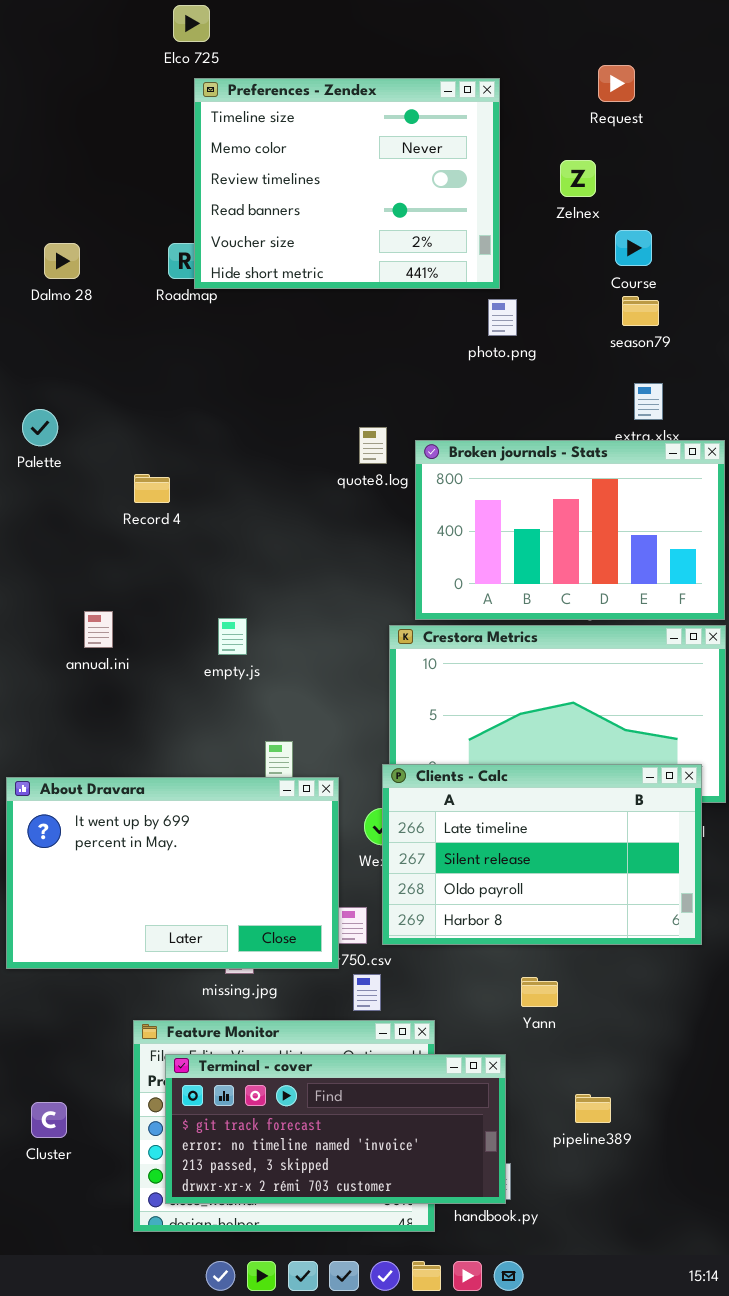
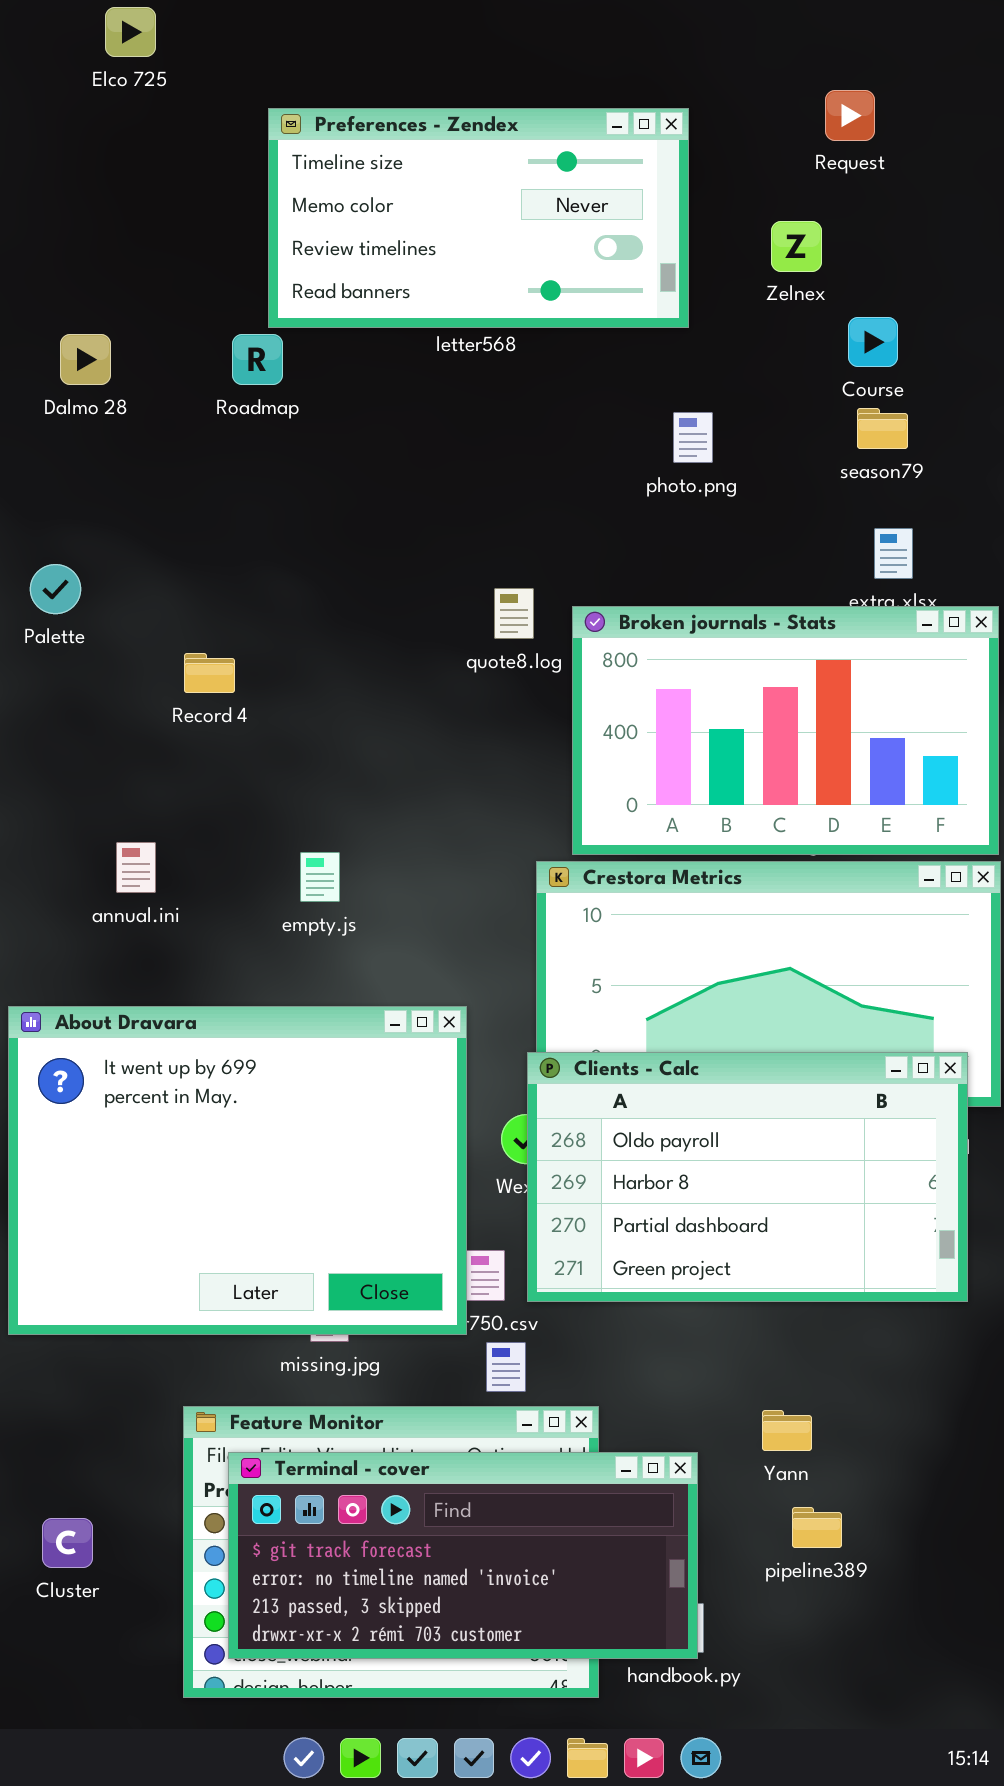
Elco 725: [173,5,210,42] -> [105,7,156,57], moved
Preferences - Zendex: [194,78,500,289] -> [268,108,689,328], resized
Clients - Calc: [382,764,702,945] -> [527,1052,968,1302], scrolled down 2 rows
About Dravara: [6,777,339,969] -> [8,1006,467,1335], resized
Yann: [521,977,558,1007] -> [762,1410,812,1451], moved

